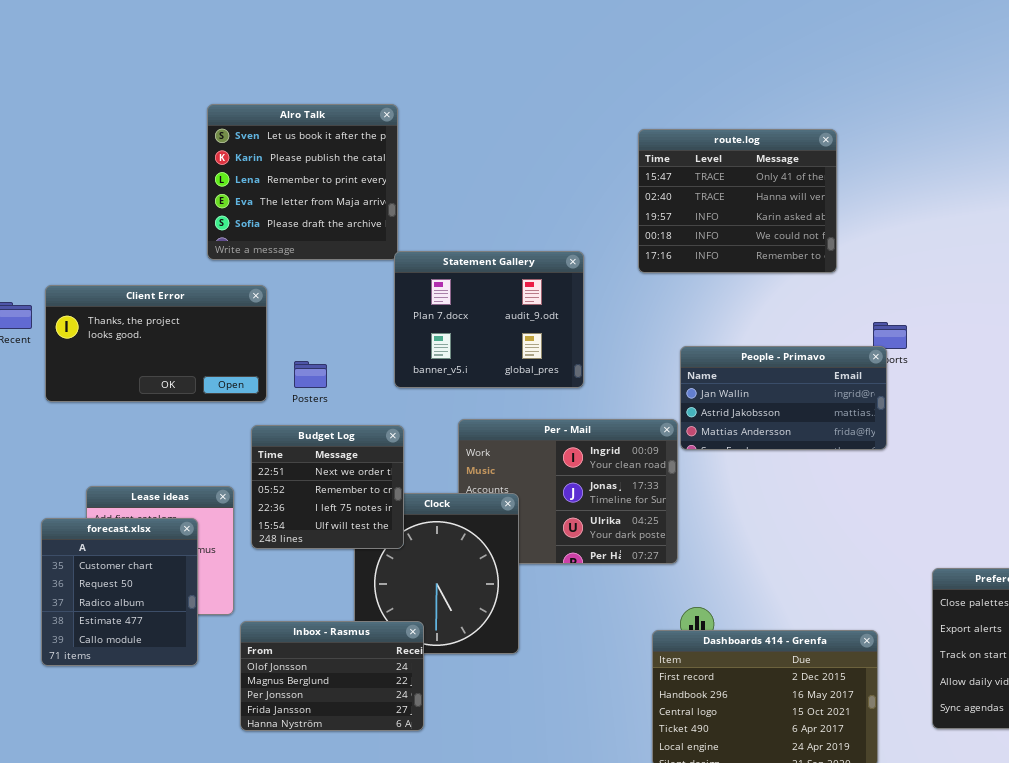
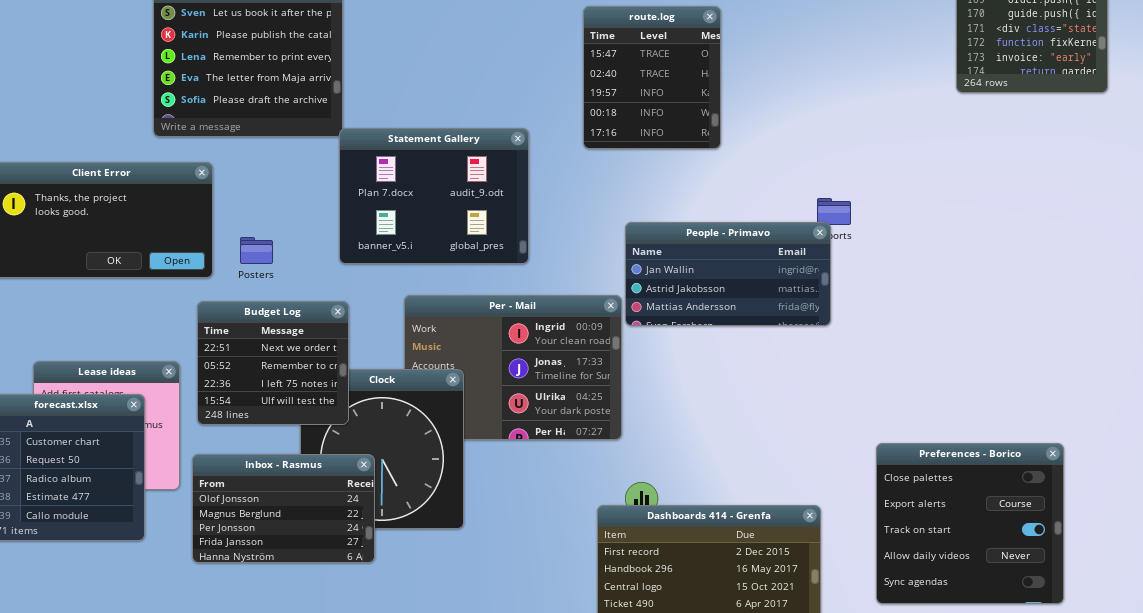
route.log: [638,129,837,273] -> [583,6,721,149], resized
Inbox - Rasmus: [240,621,424,731] -> [192,454,375,563], moved

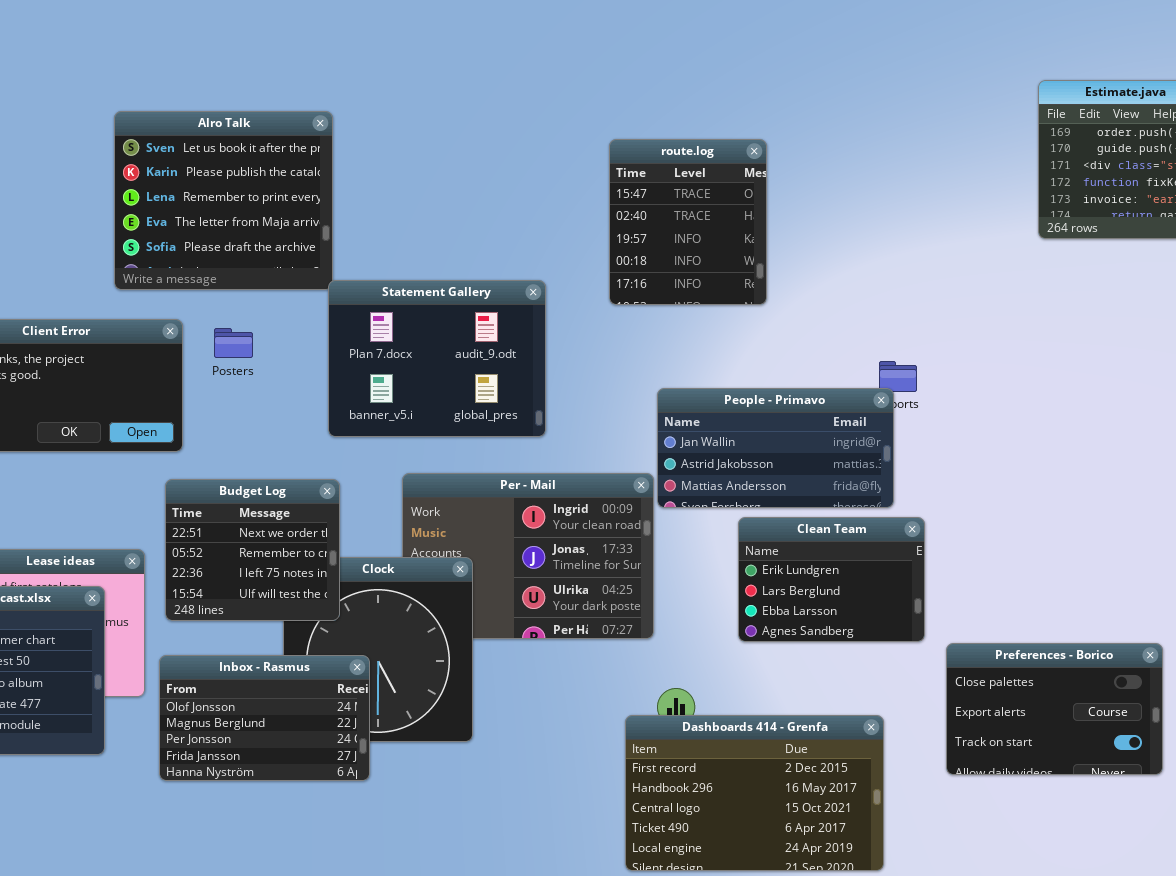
Posters: [240,237,273,264] -> [214,328,253,358], moved
Clean Team: none -> [738,517,925,642], opened
Preferences - Borico: [876,443,1064,604] -> [946,643,1163,775], resized

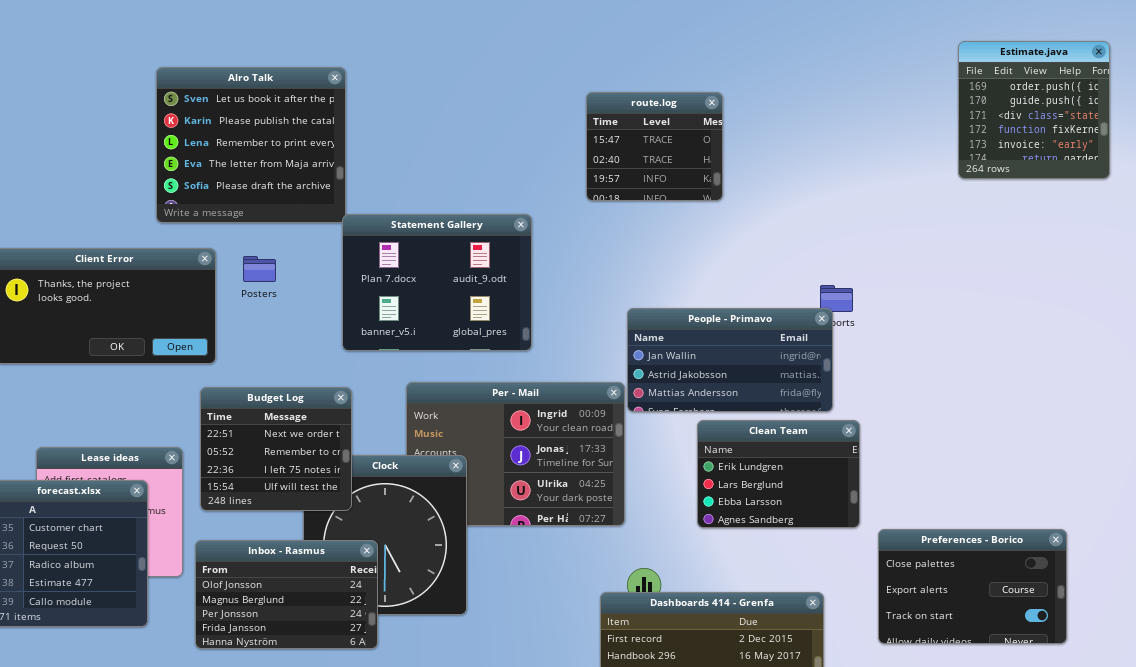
route.log: [609,139,767,305] -> [586,92,723,201], resized

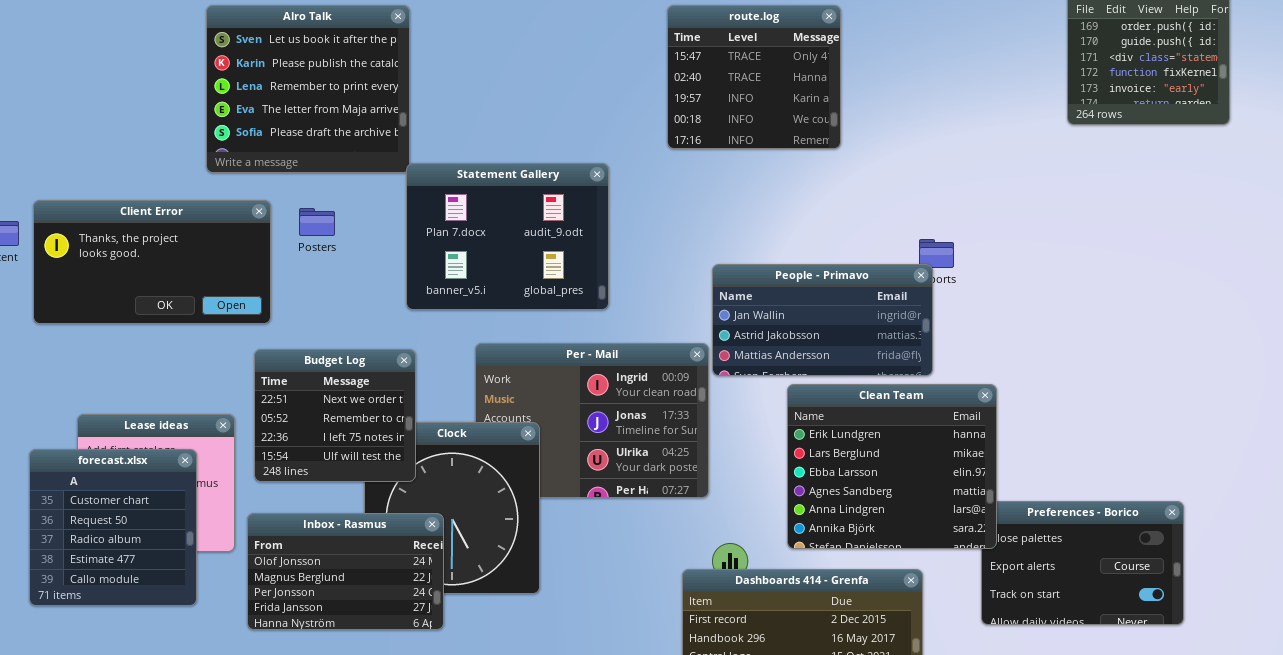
route.log: [586,92,723,201] -> [667,5,841,149], resized
Clean Team: [697,420,860,528] -> [787,384,997,549], resized

